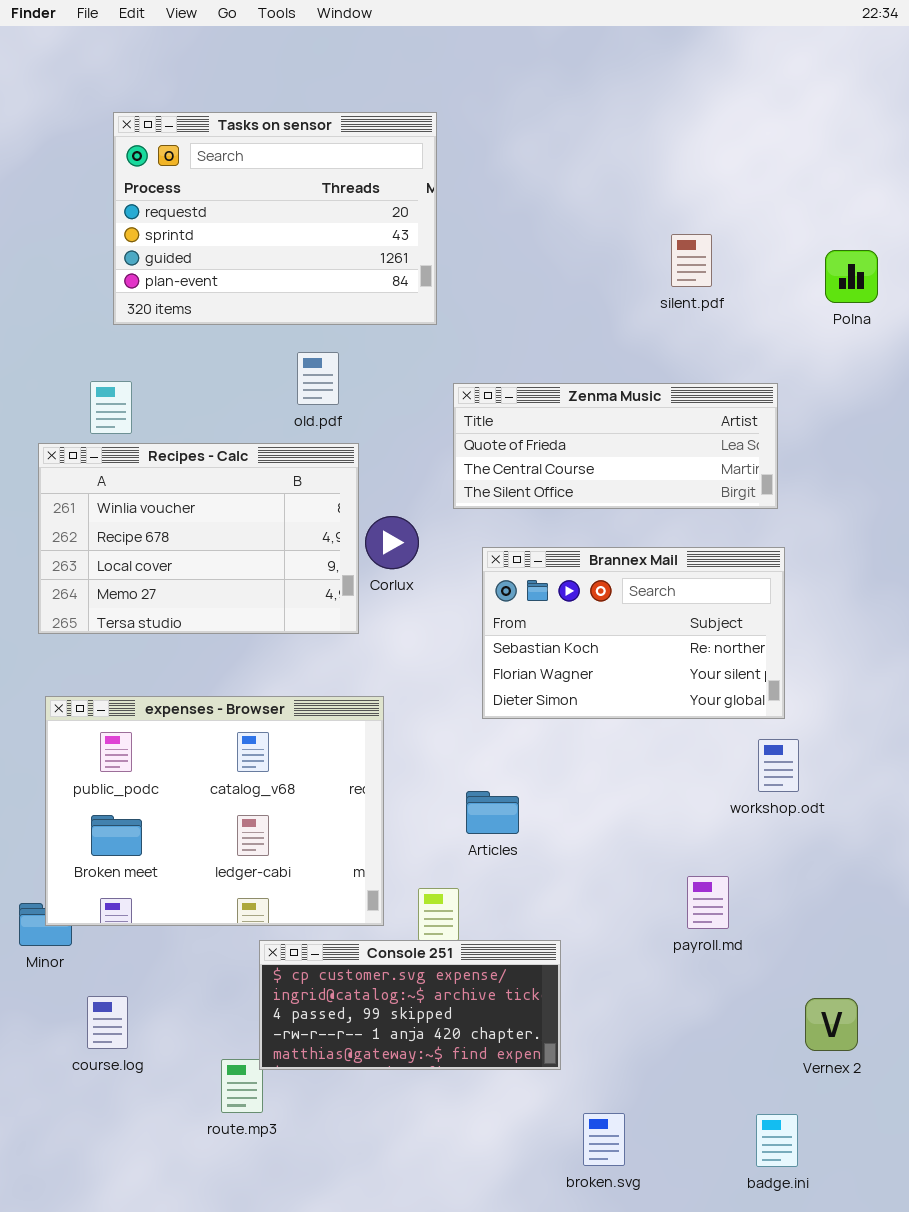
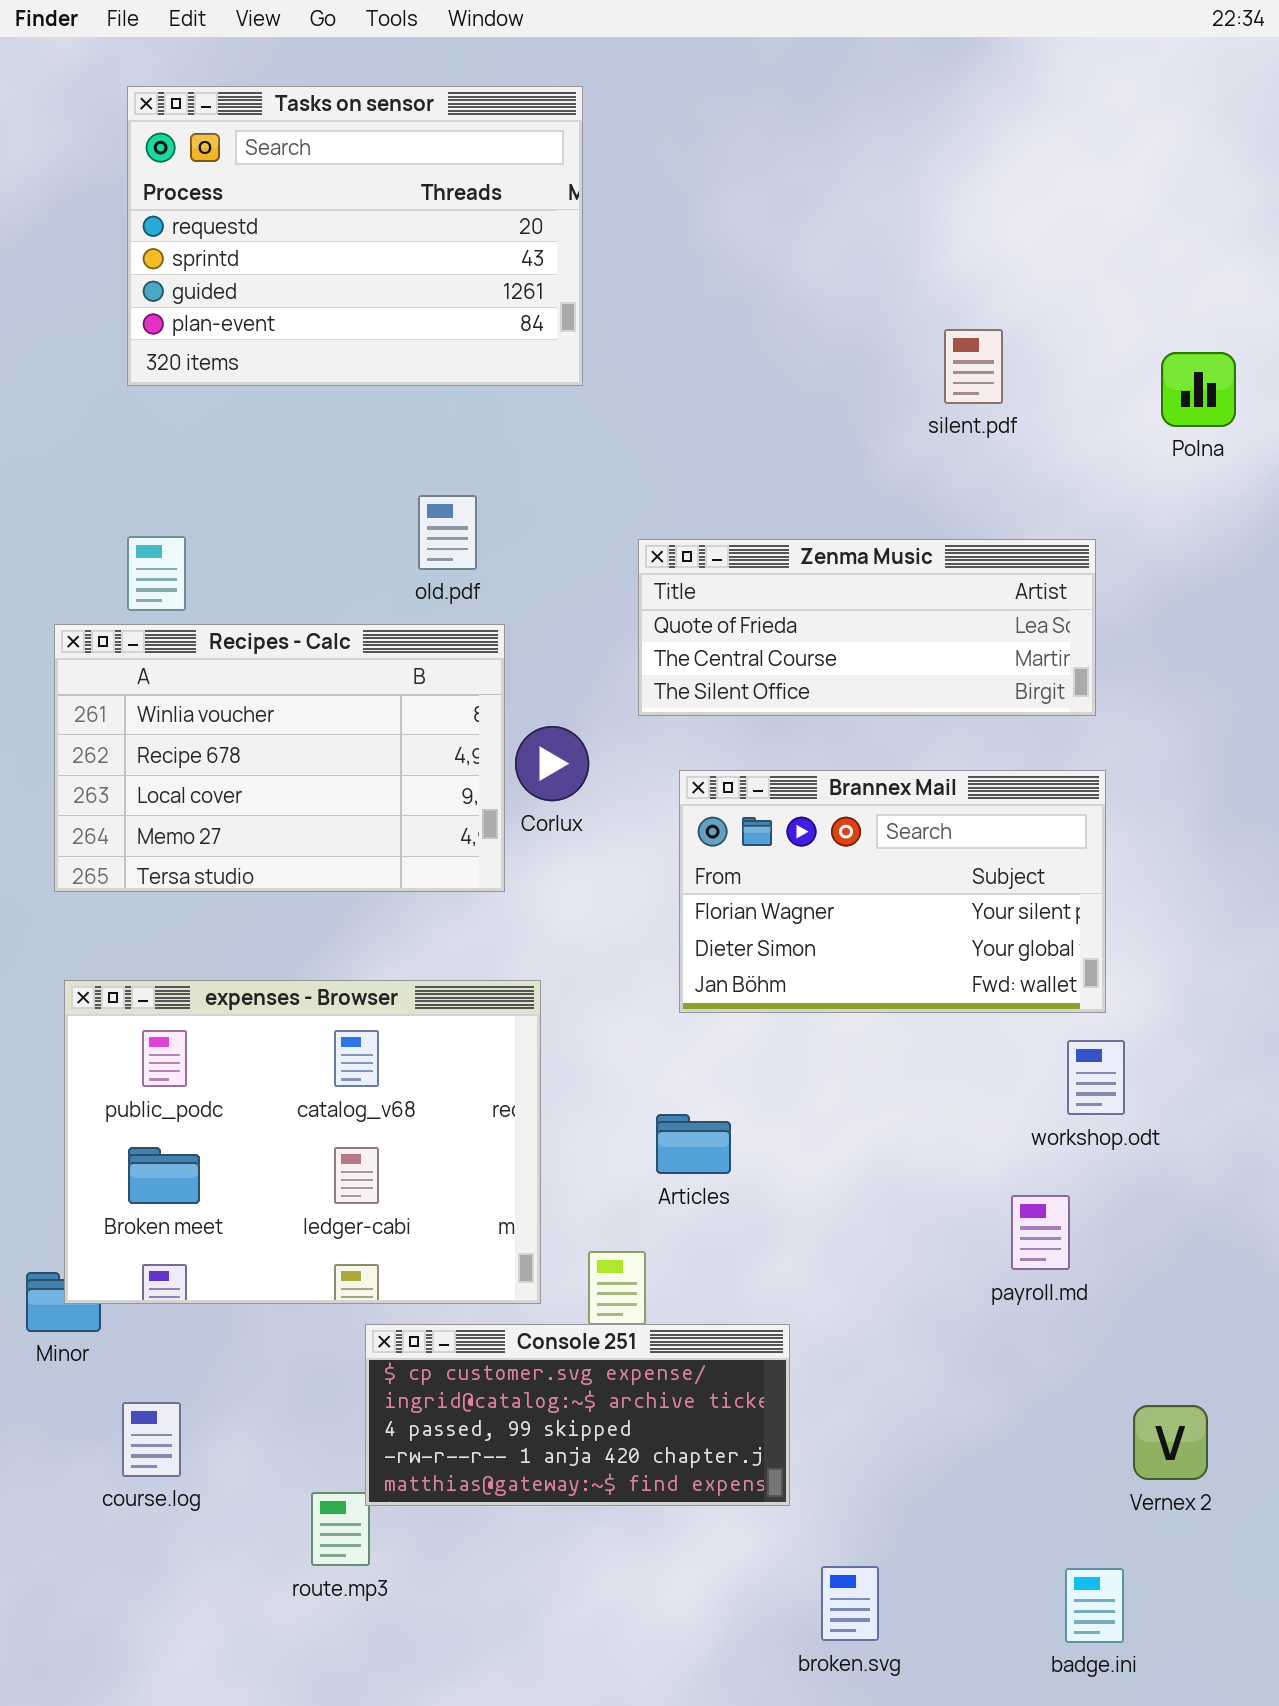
Tasks on sensor: [113,112,437,325] -> [127,86,583,386], moved
Brannex Mail: [482,547,785,719] -> [679,770,1106,1013], scrolled down 1 row
payroll.md: [687,876,729,929] -> [1011,1195,1070,1270], moved

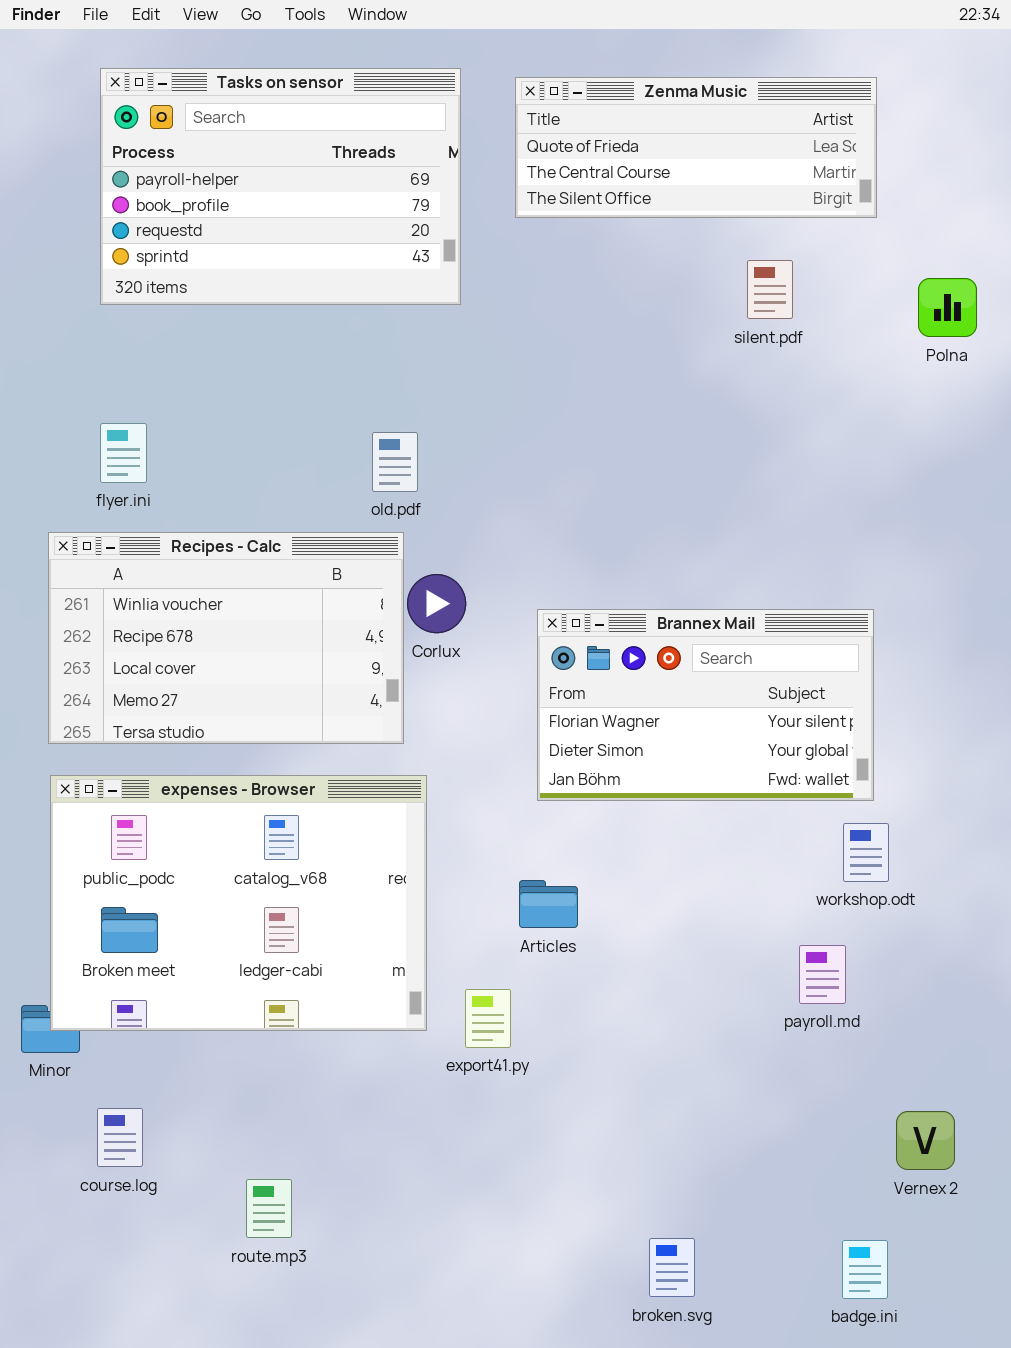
Tasks on sensor: [127,86,583,386] -> [100,68,461,305], scrolled up 2 rows
old.pdf: [418,495,477,570] -> [372,432,418,492], moved
Zenma Music: [638,539,1096,716] -> [515,77,877,218], moved
Recipes - Calc: [54,624,505,892] -> [48,532,404,744], moved
Console 251: [365,1324,790,1506] -> none, closed

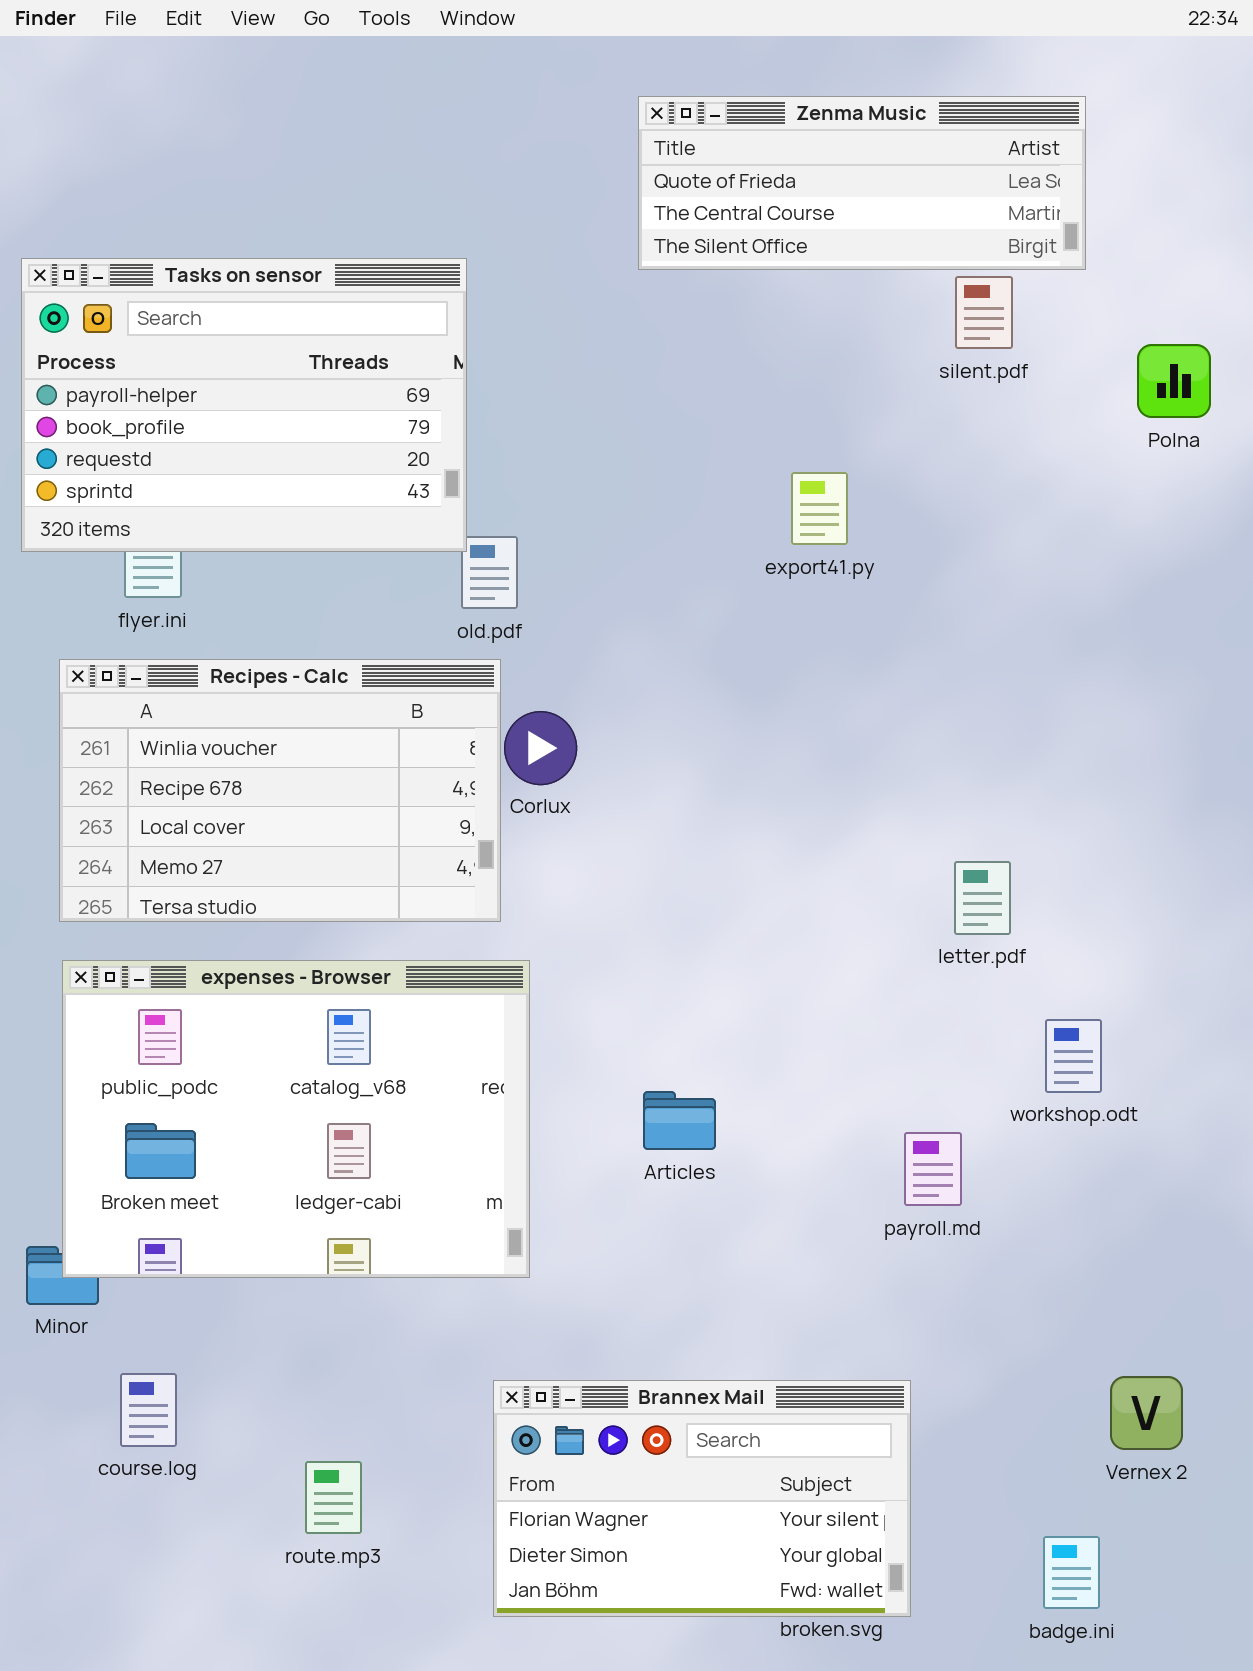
Tasks on sensor: [100,68,461,305] -> [21,258,467,552], moved
silent.pdf: [747,260,793,319] -> [955,276,1013,349], moved
Brannex Mail: [537,609,874,801] -> [493,1380,911,1617], moved
payroll.md: [799,945,846,1004] -> [904,1132,962,1206], moved
export41.py: [465,989,511,1048] -> [791,472,848,545], moved

